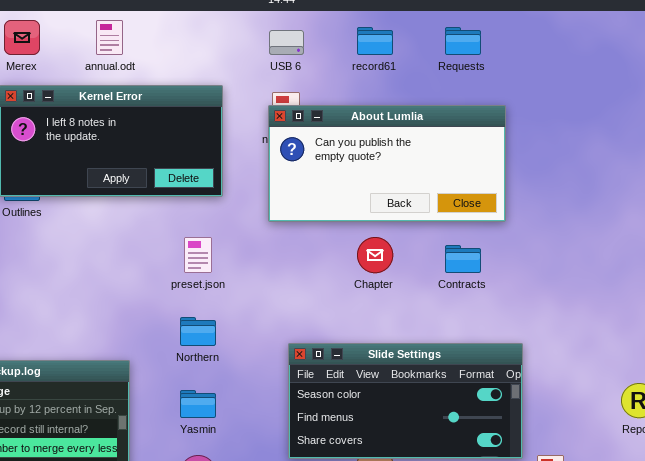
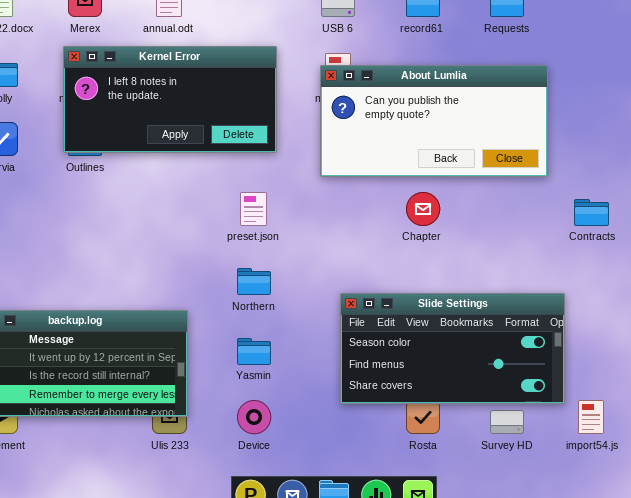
Contracts: [445,245,481,273] -> [574,199,609,226], moved

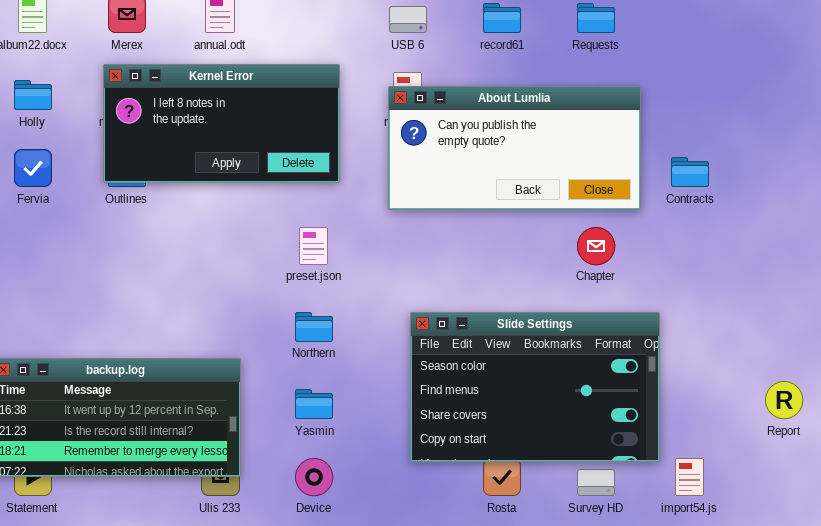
Chapter: [406,192,440,226] -> [577,227,615,265], moved
Contracts: [574,199,609,226] -> [671,157,709,187], moved
Slide Settings: [340,293,565,404] -> [410,312,660,462], resized

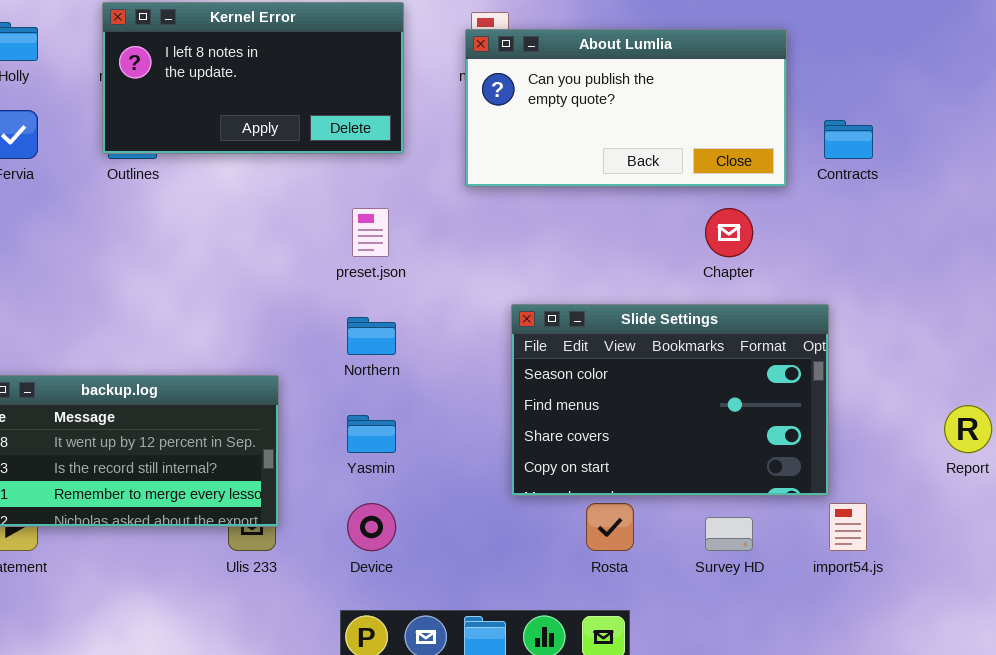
Slide Settings: [410,312,660,462] -> [511,304,829,496], moved

